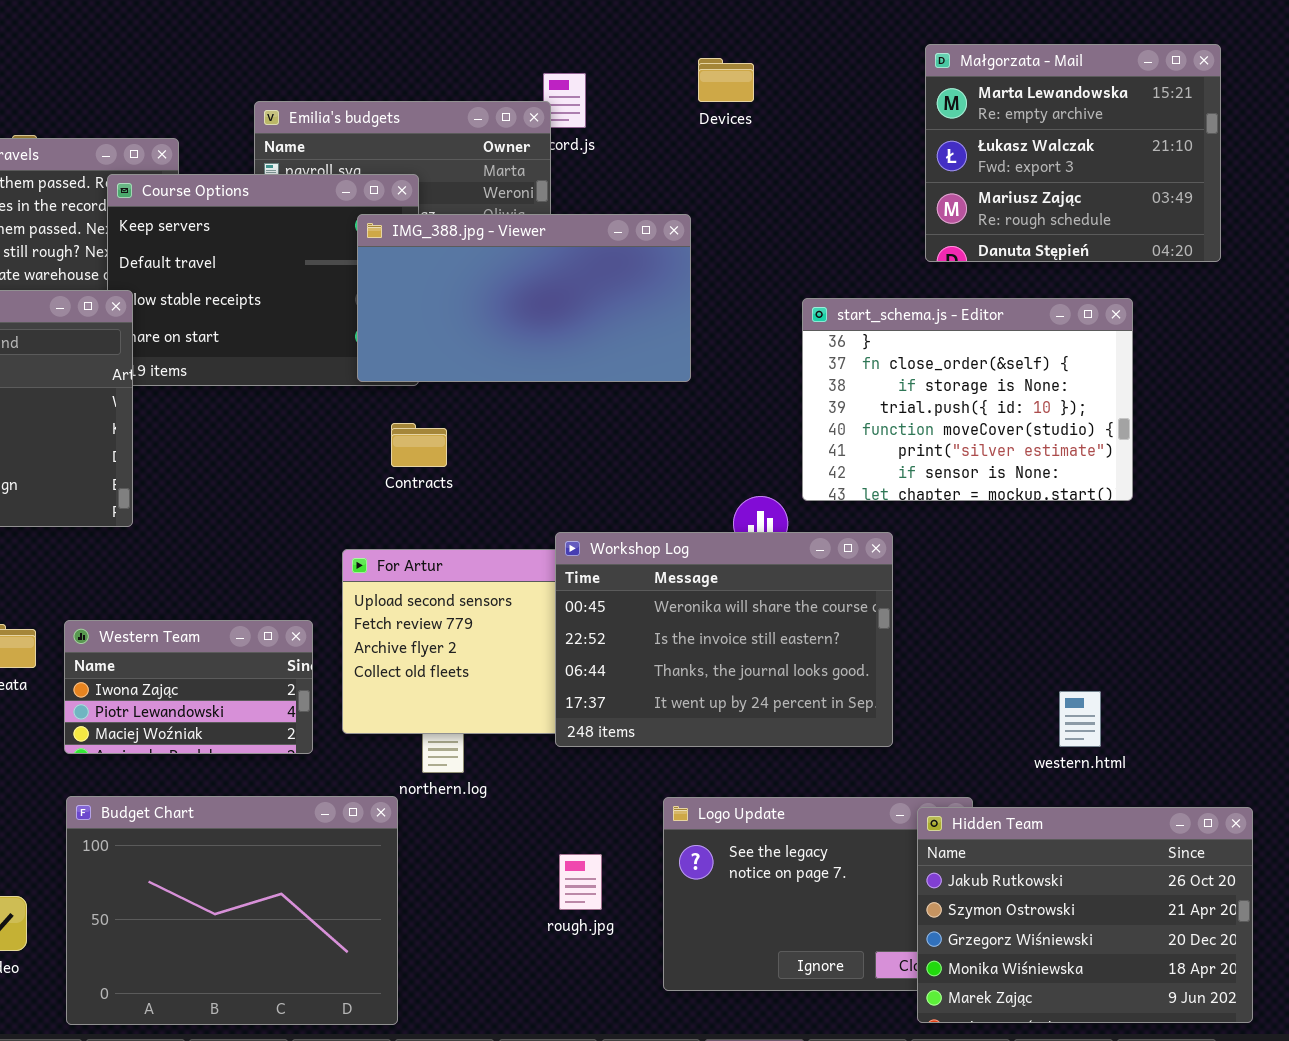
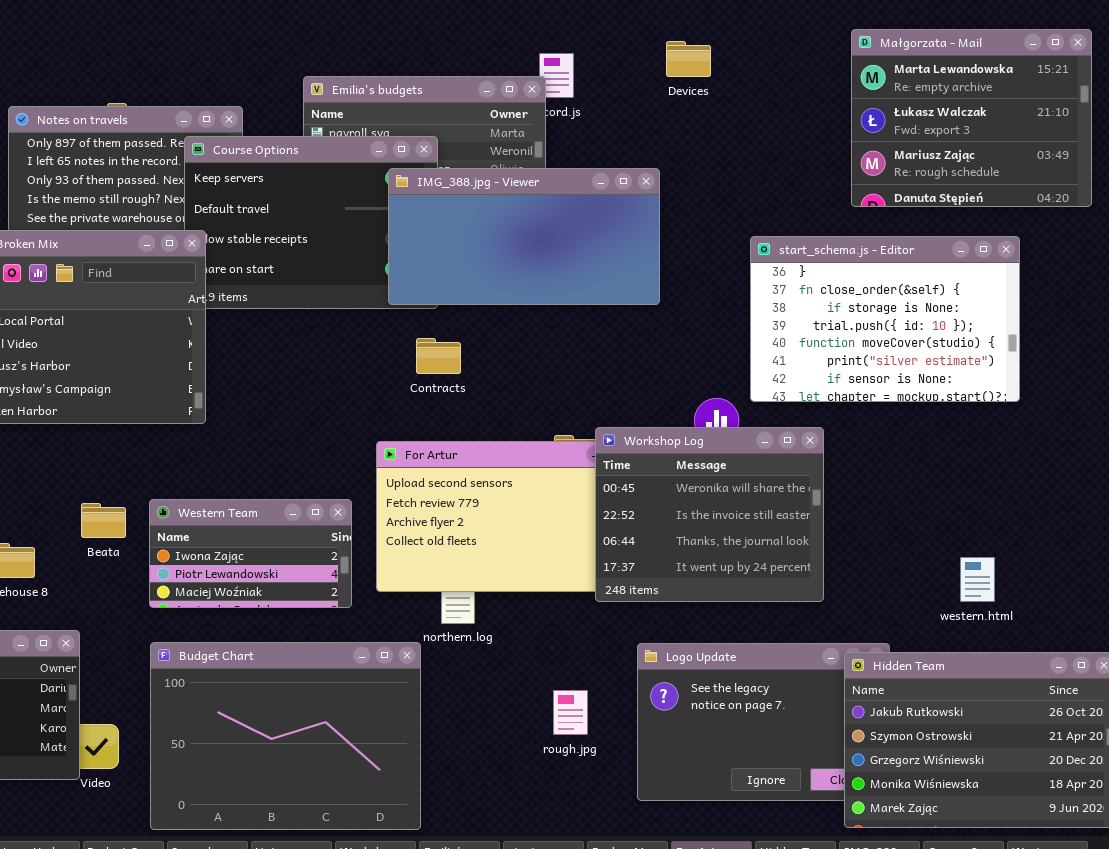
Workshop Log: [555,532,893,747] -> [595,427,824,602], resized

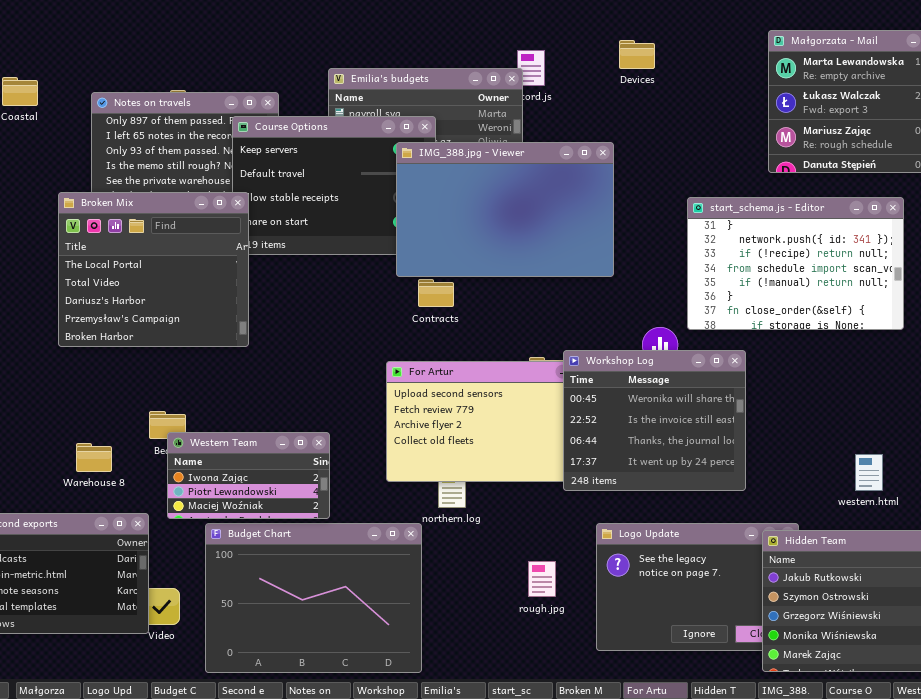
IMG_388.jpg - Viewer: [388,168,660,305] -> [396,142,614,277], resized
start_schema.js - Editor: [750,236,1020,402] -> [687,197,904,330], scrolled up 5 rows
Western Team: [149,499,352,608] -> [167,432,330,519], moved

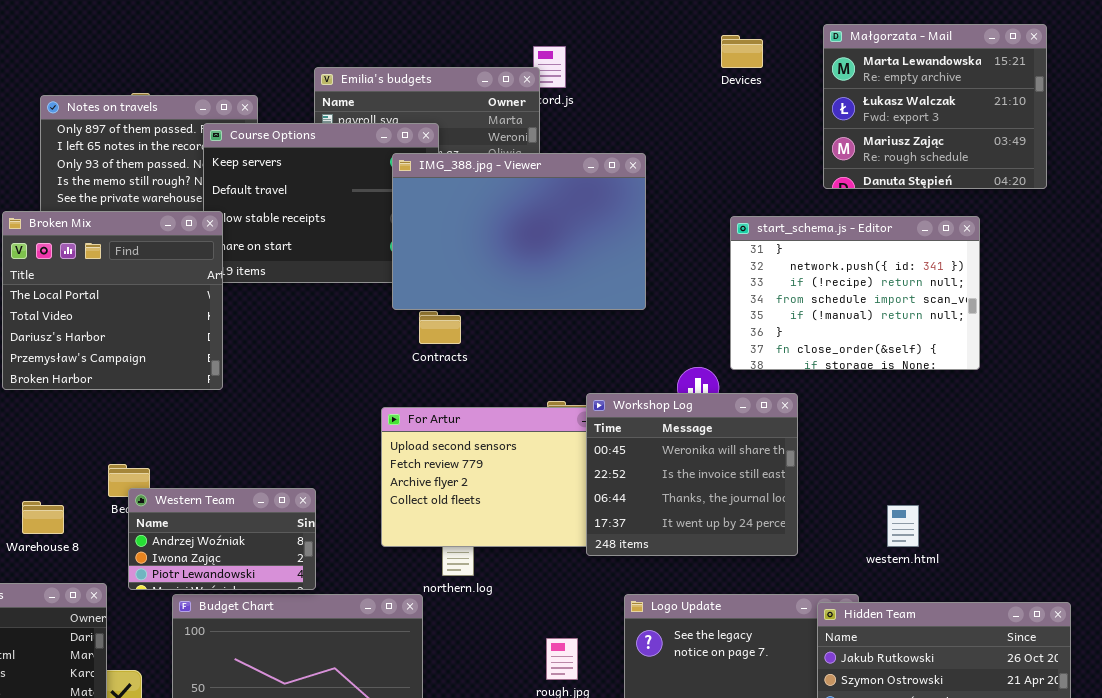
Devices: [619,40,655,69] -> [721,35,763,68], moved
Western Team: [167,432,330,519] -> [128,488,316,590], scrolled up 1 row
western.html: [855,454,883,491] -> [887,505,919,547], moved

